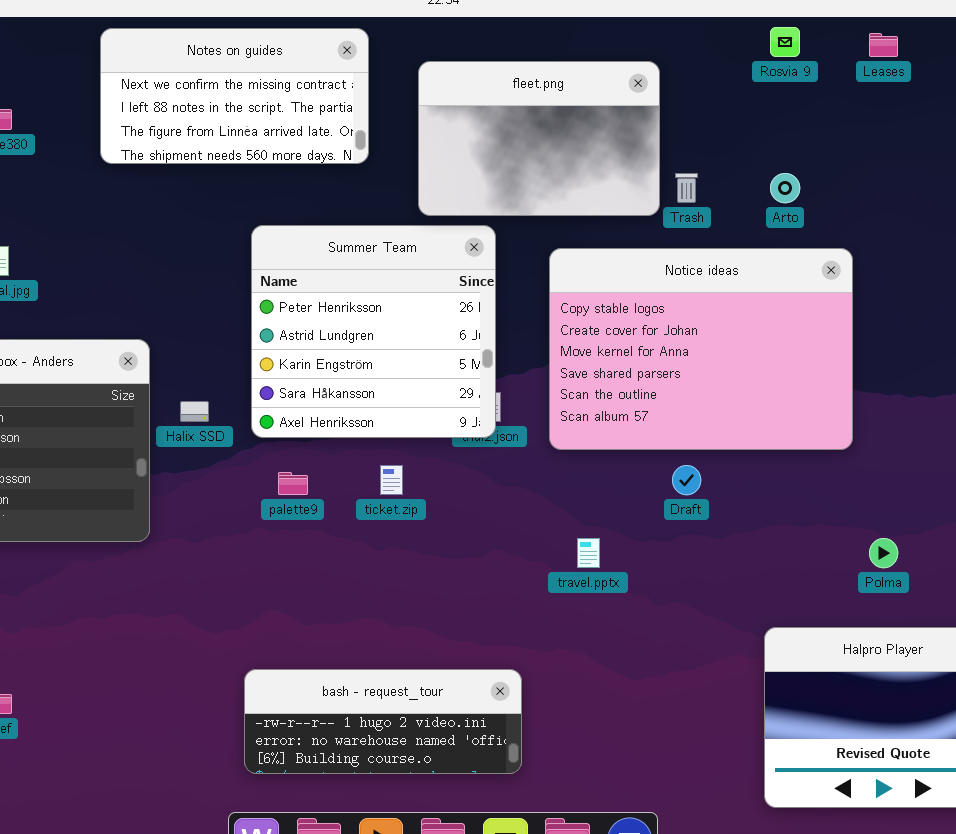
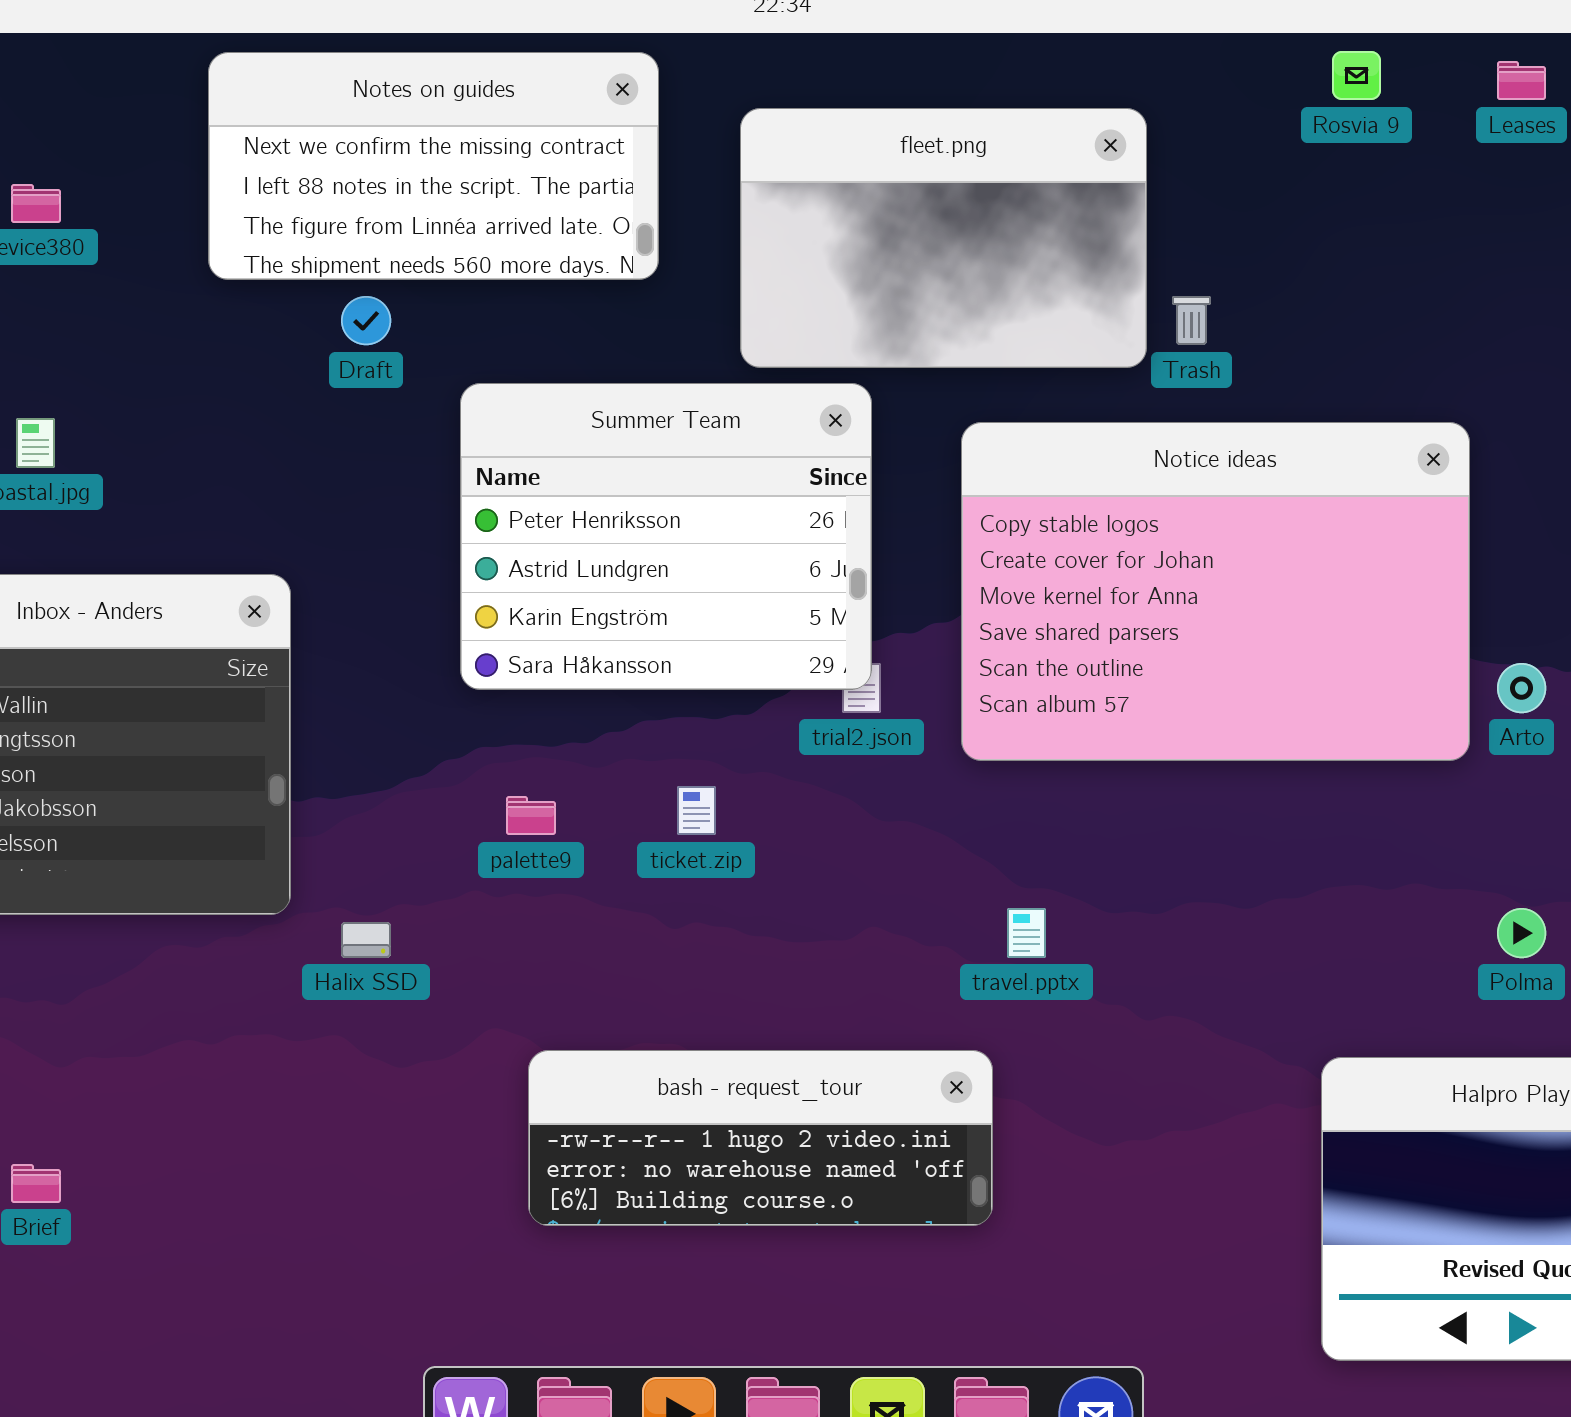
Arto: [770,173,800,203] -> [1497,663,1546,713], moved
Summer Team: [251,225,496,438] -> [460,383,872,690], resized
Halix SSD: [180,401,209,422] -> [341,922,391,958], moved
Draft: [672,465,701,495] -> [341,296,391,345], moved
bash - request_tour: [244,669,522,774] -> [528,1050,993,1226], moved

